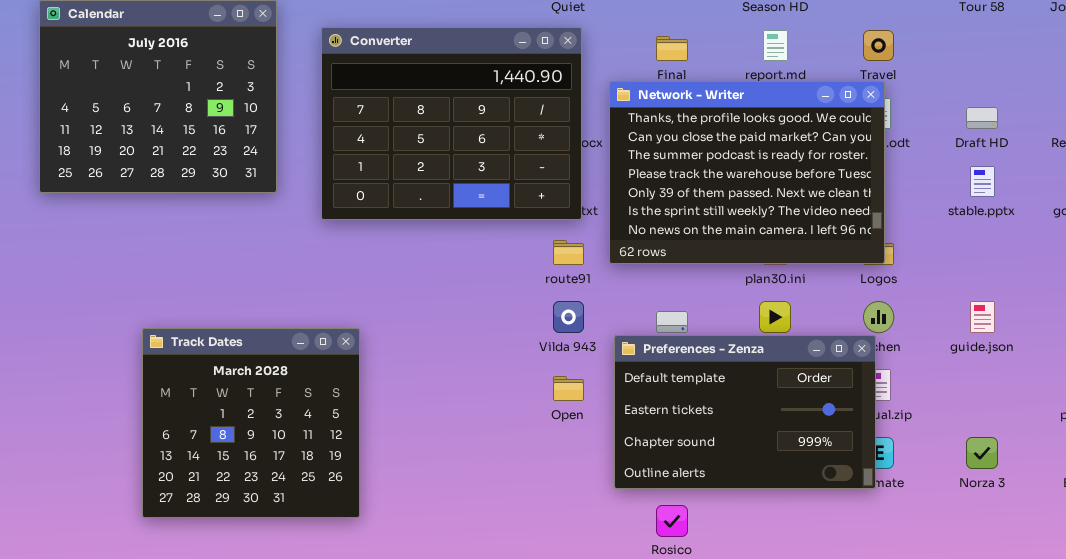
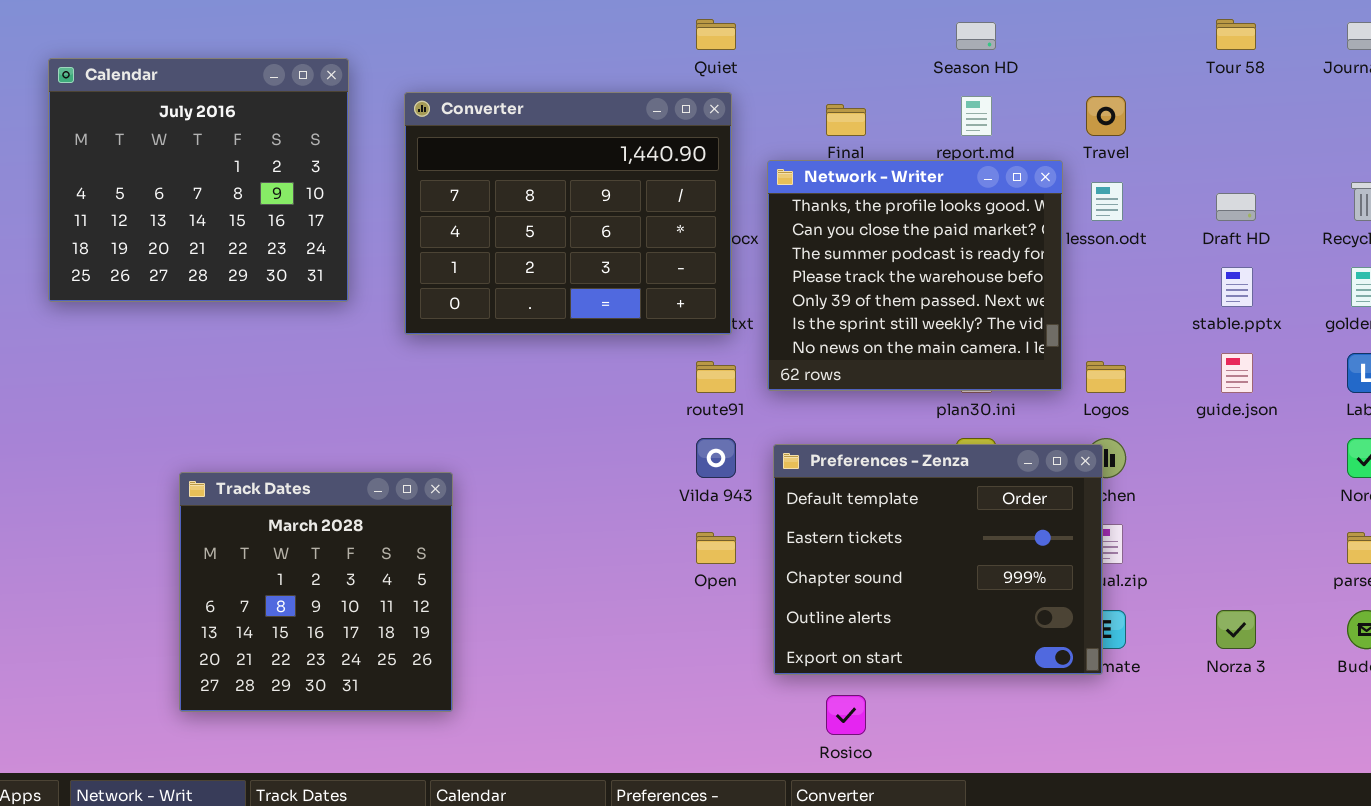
Network - Writer: [609,81,885,264] -> [767,160,1063,391], resized
guide.json: [970,301,995,333] -> [1221,353,1253,393], moved
Preferences - Zenza: [614,335,876,489] -> [773,444,1103,675], resized

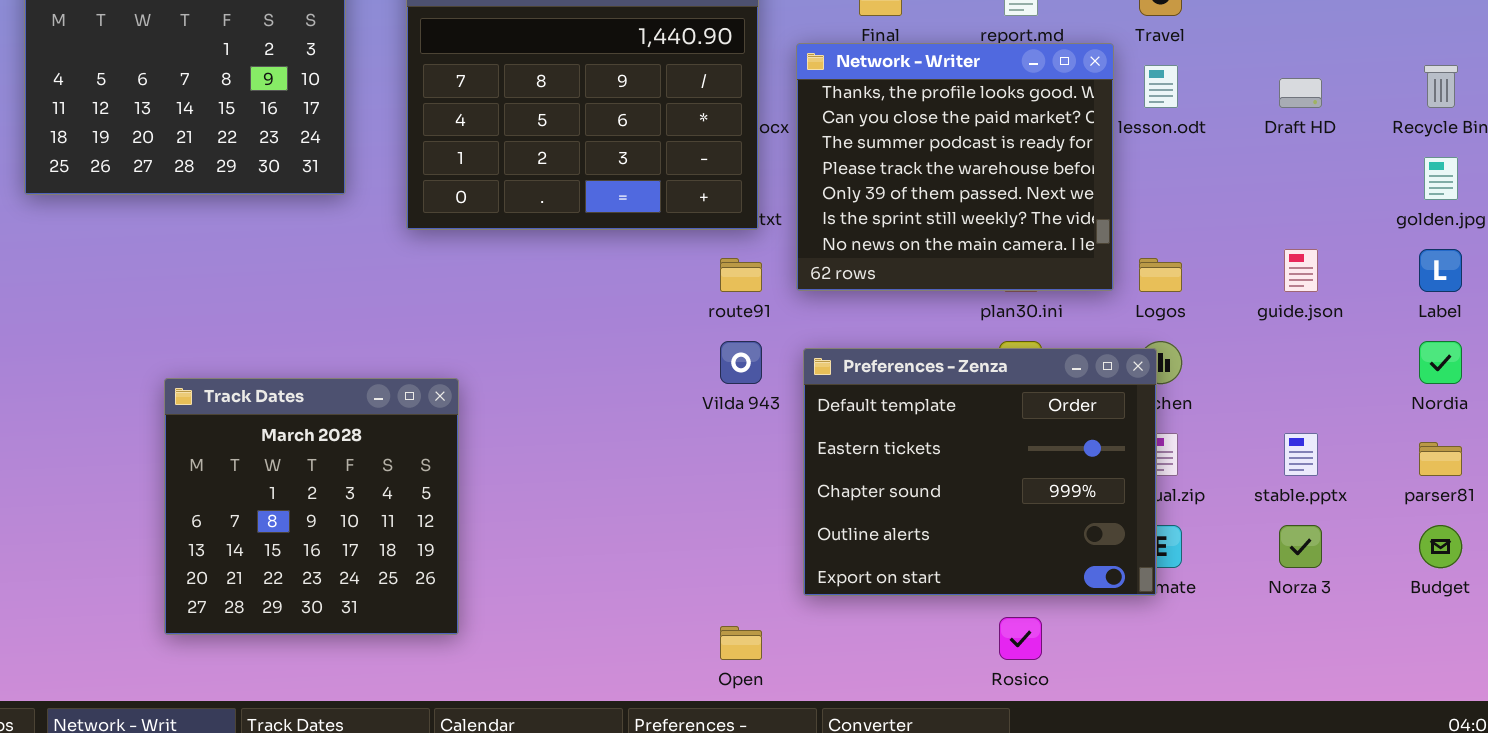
stable.pptx: [1221,267,1253,307] -> [1284,433,1318,476], moved
Open: [696,532,736,564] -> [720,626,762,660], moved
Rosico: [826,695,866,735] -> [999,617,1042,660], moved

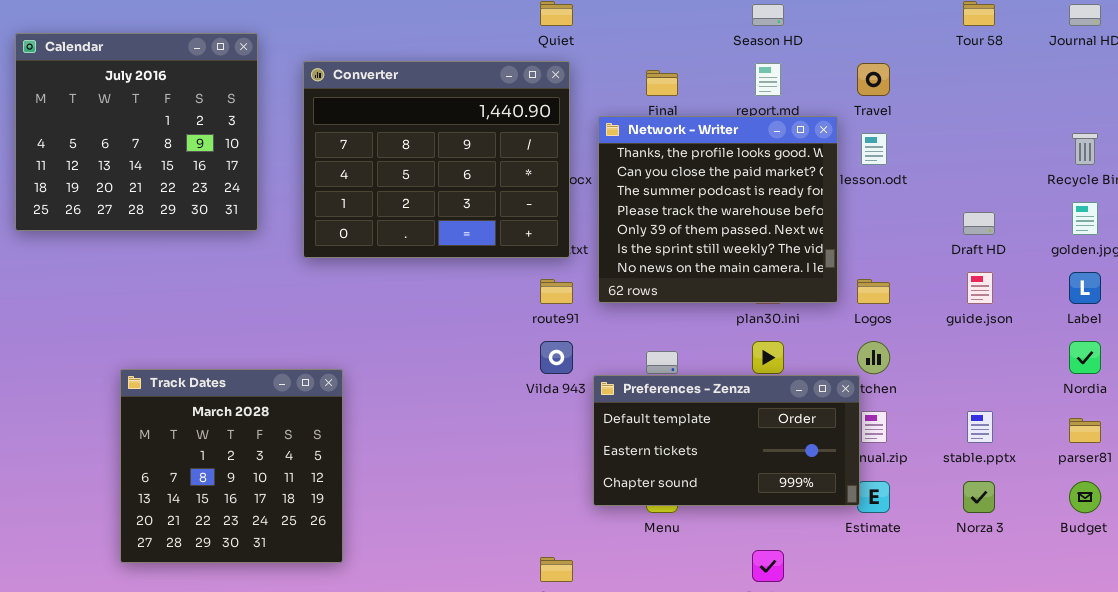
Draft HD: [1279,78,1322,108] -> [963,212,995,235], moved
Preferences - Zenza: [803,348,1157,596] -> [593,375,860,506], moved, resized

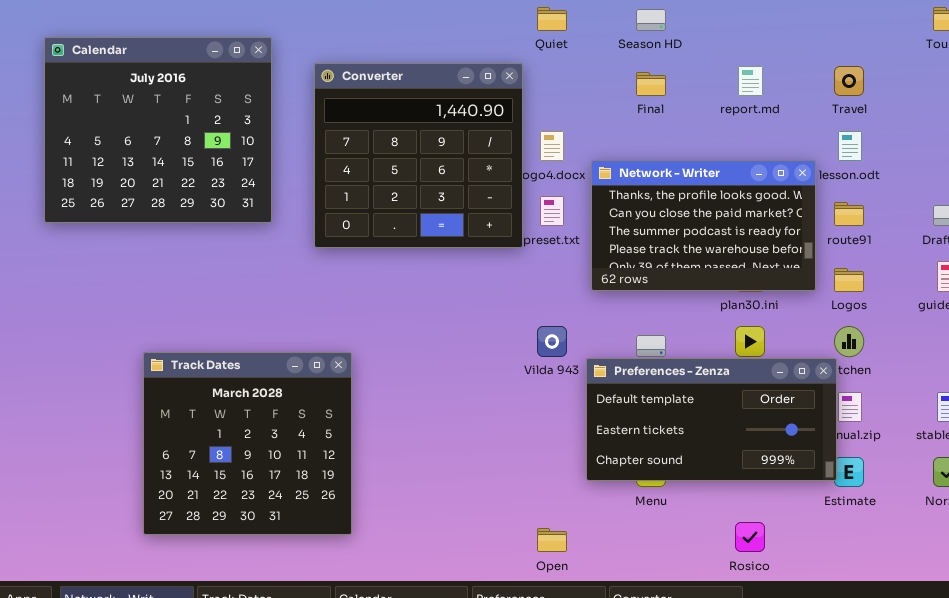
Season HD: [752,4,784,26] -> [636,9,666,31], moved
Converter: [303,61,570,258] -> [314,63,523,248], resized
Network - Writer: [598,116,838,303] -> [591,160,816,291], resized
route91: [540,279,573,304] -> [834,202,864,226], moved

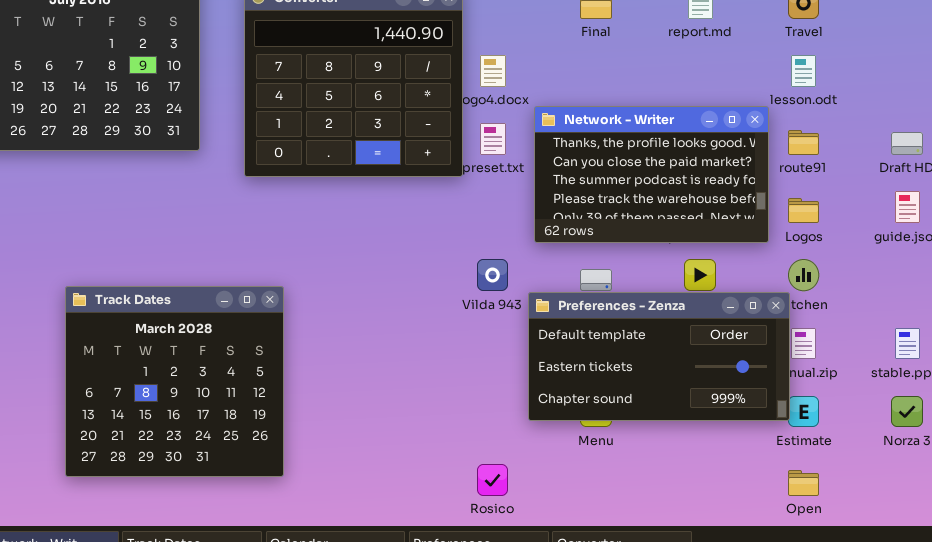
Network - Writer: [591,160,816,291] -> [534,106,769,243], moved
Rosico: [735,522,765,552] -> [477,464,508,496], moved
Open: [537,528,567,552] -> [788,470,819,496], moved

